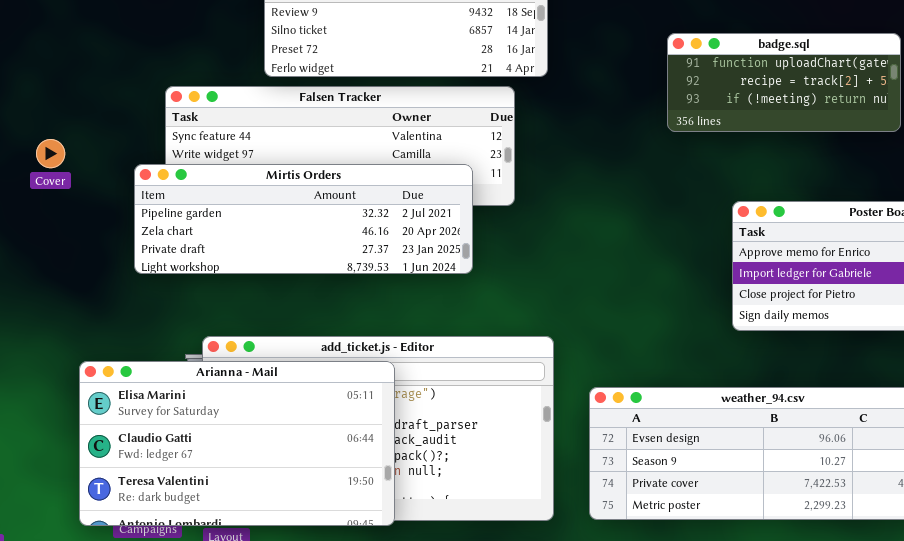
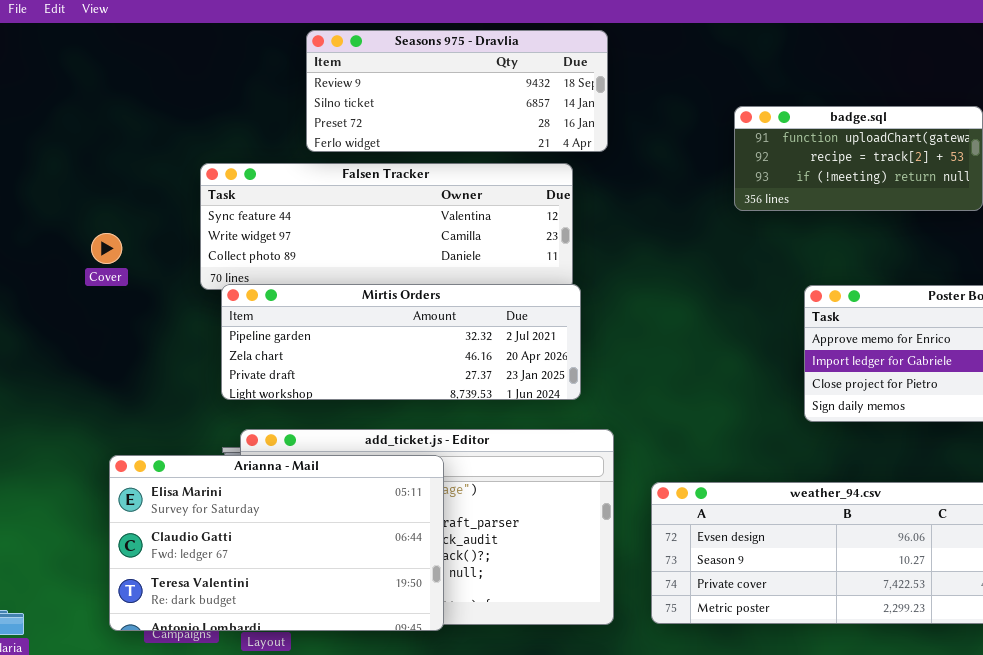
Cover: [36,139,65,168] -> [91,233,122,264], moved
Mirtis Orders: [134,164,473,274] -> [221,284,581,400], moved

